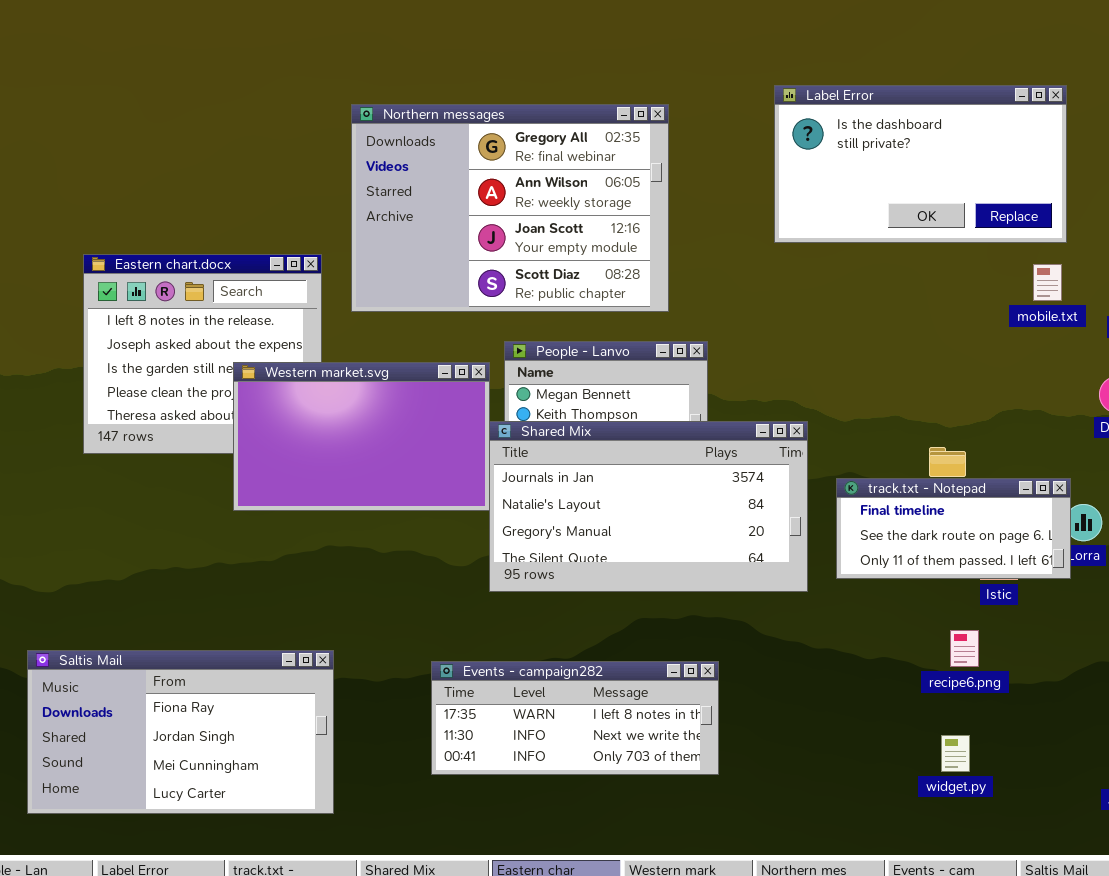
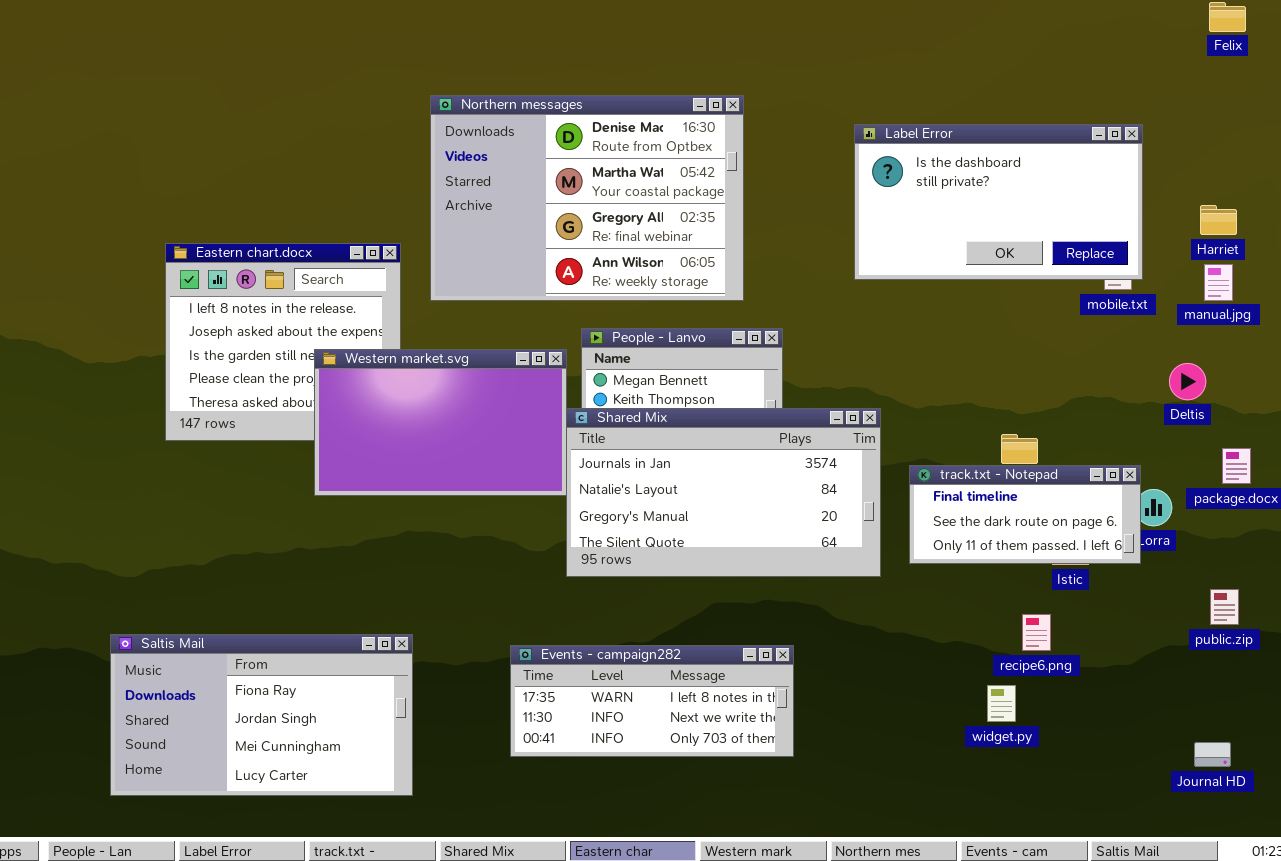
Label Error: [774,85,1067,243] -> [854,124,1143,280], moved
Northern messages: [351,104,669,312] -> [430,95,744,301], scrolled up 2 rows
widget.py: [941,735,970,772] -> [987,685,1016,722], moved

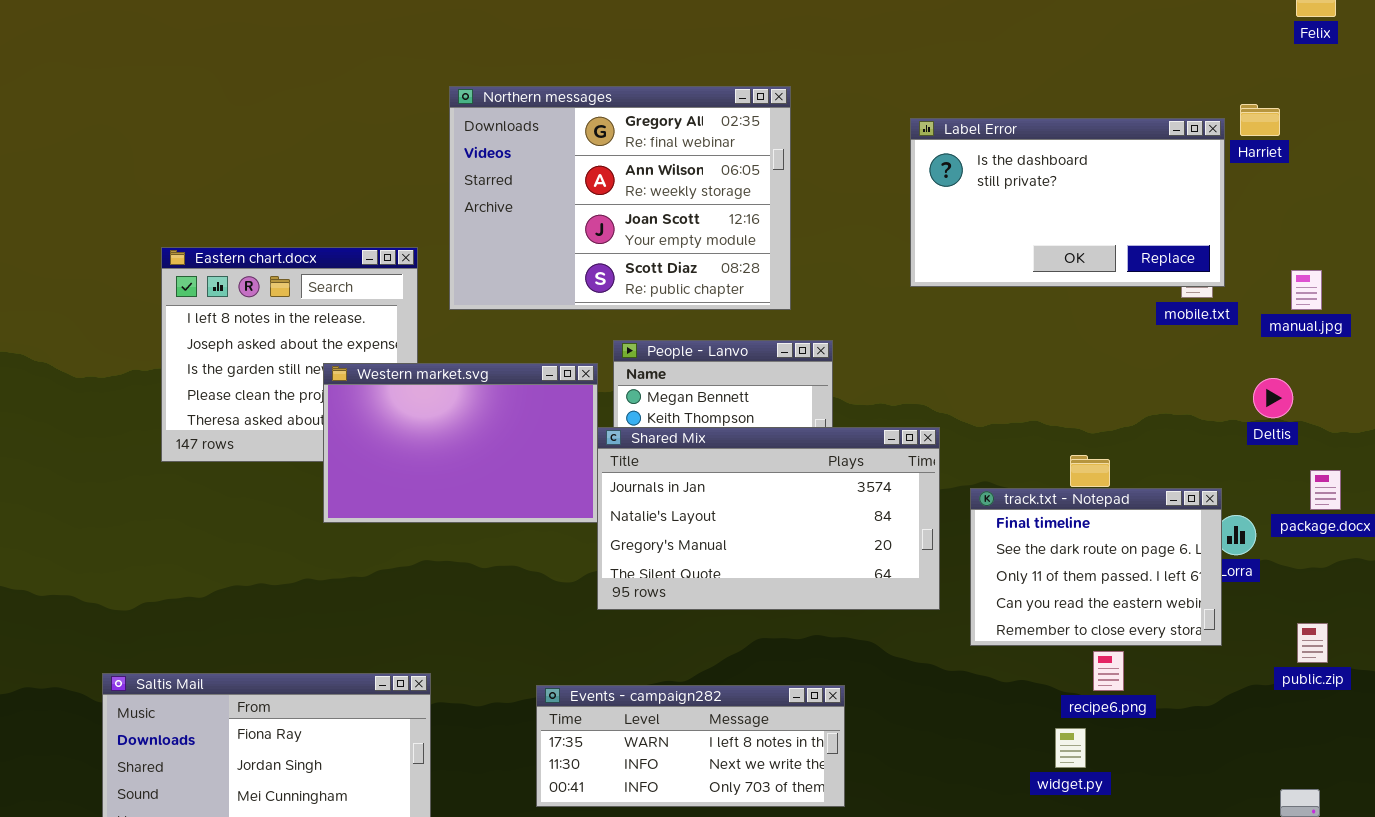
Northern messages: [430,95,744,301] -> [449,86,791,310], scrolled down 2 rows
Harriet: [1200,205,1237,235] -> [1240,104,1280,136], moved
track.txt - Notepad: [909,465,1141,564] -> [970,488,1222,646], resized

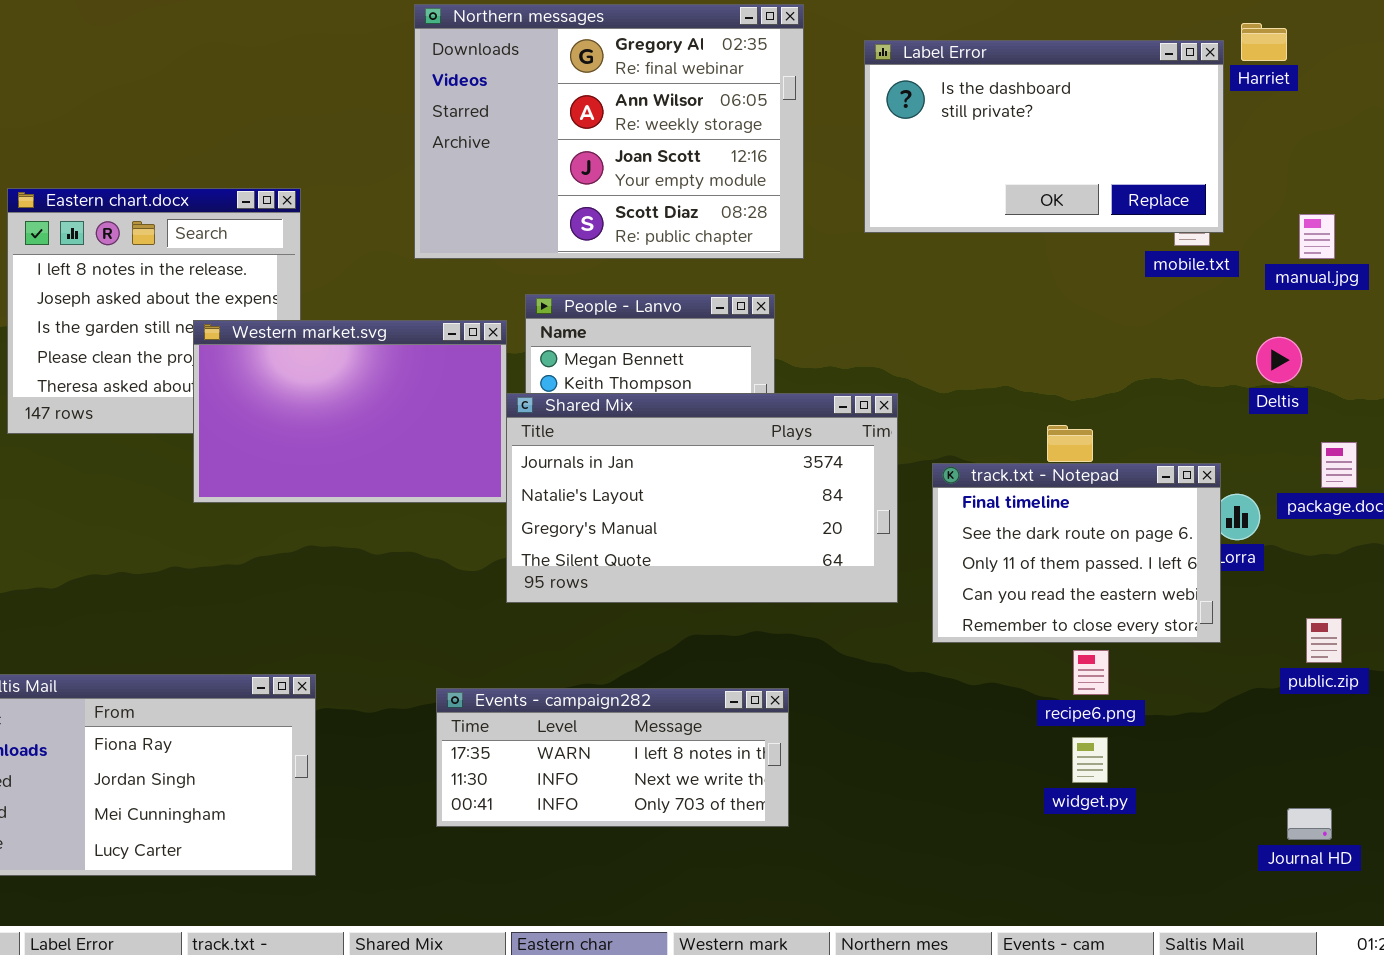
Northern messages: [449,86,791,310] -> [414,4,804,259], moved
widget.py: [1055,728,1086,768] -> [1072,737,1108,783], moved

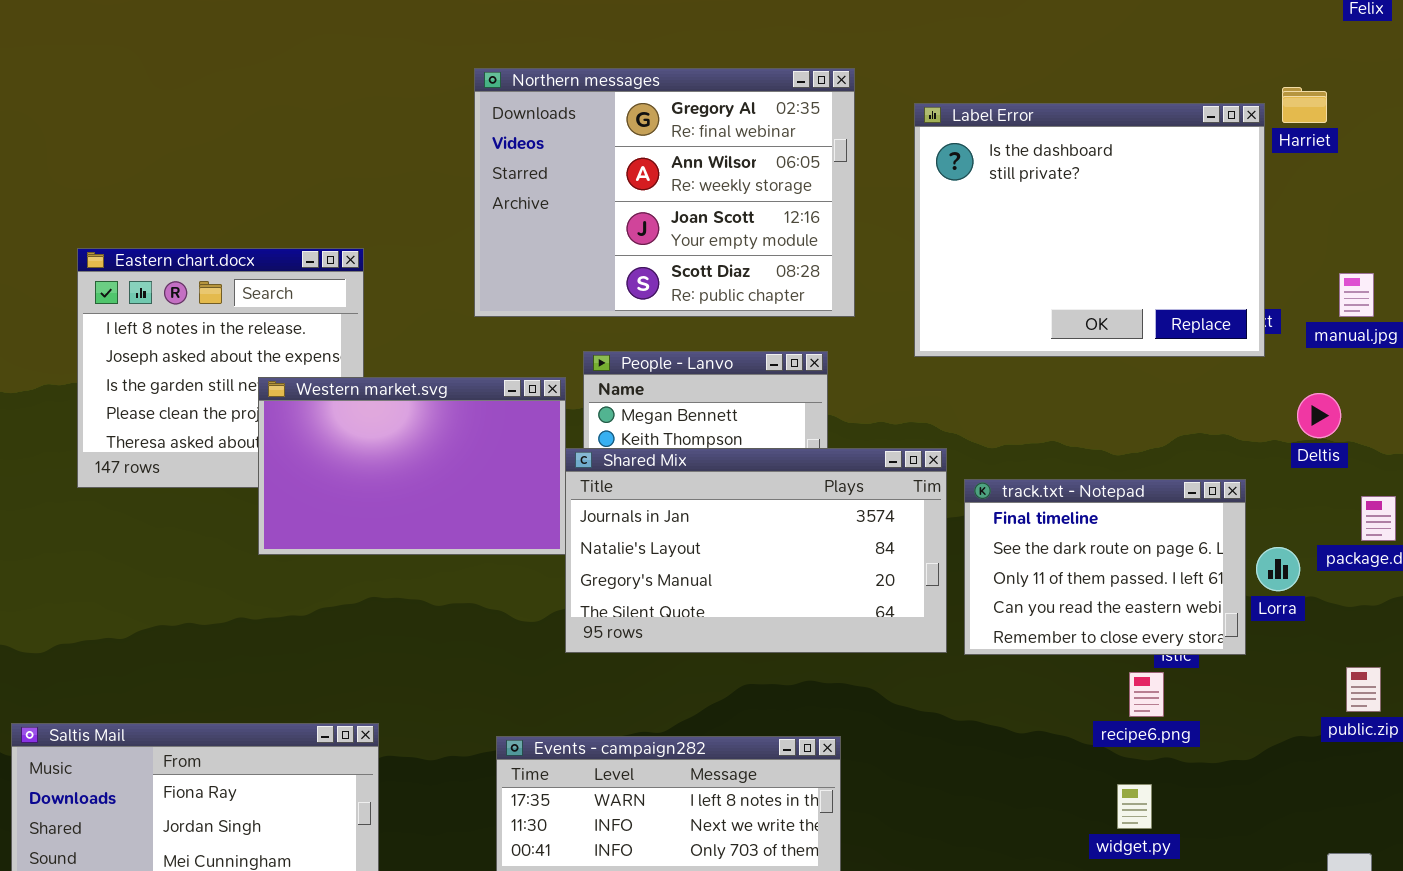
Label Error: [864,40,1224,233] -> [914,103,1265,357], resized
track.txt - Notepad: [932,463,1221,643] -> [964,479,1246,655], moved
recipe6.png: [1073,650,1109,695] -> [1129,672,1164,717], moved

